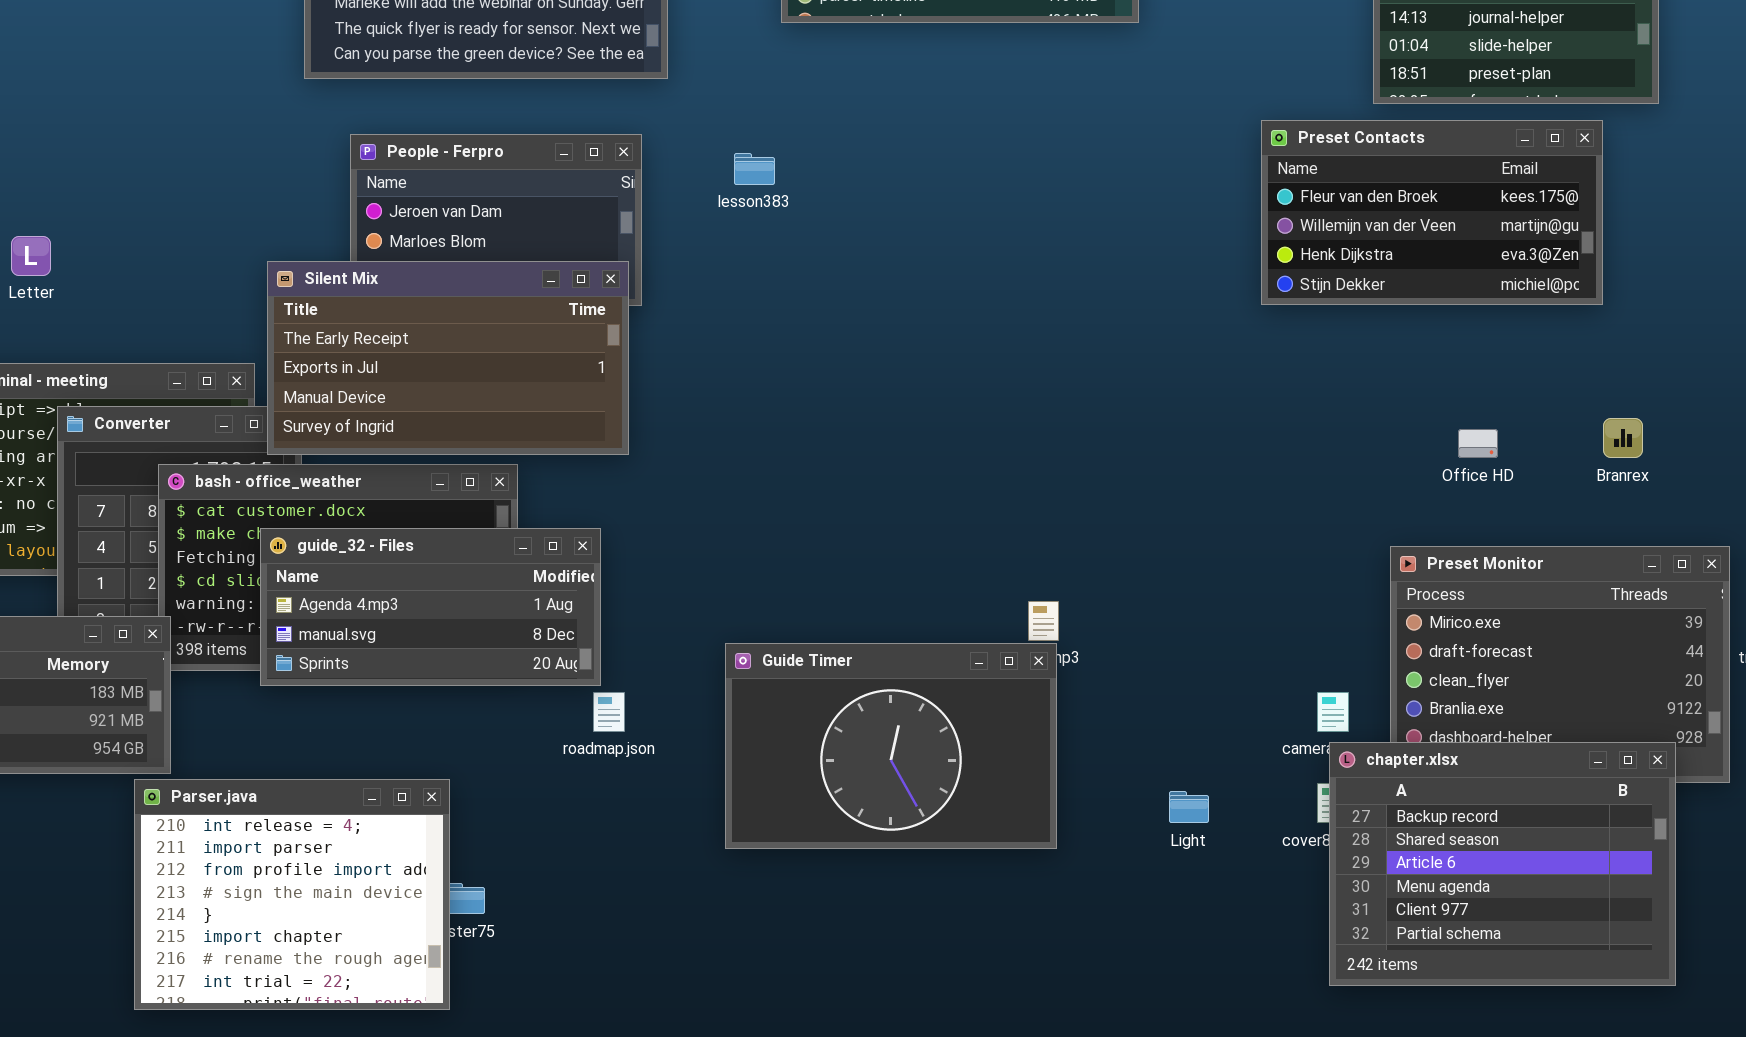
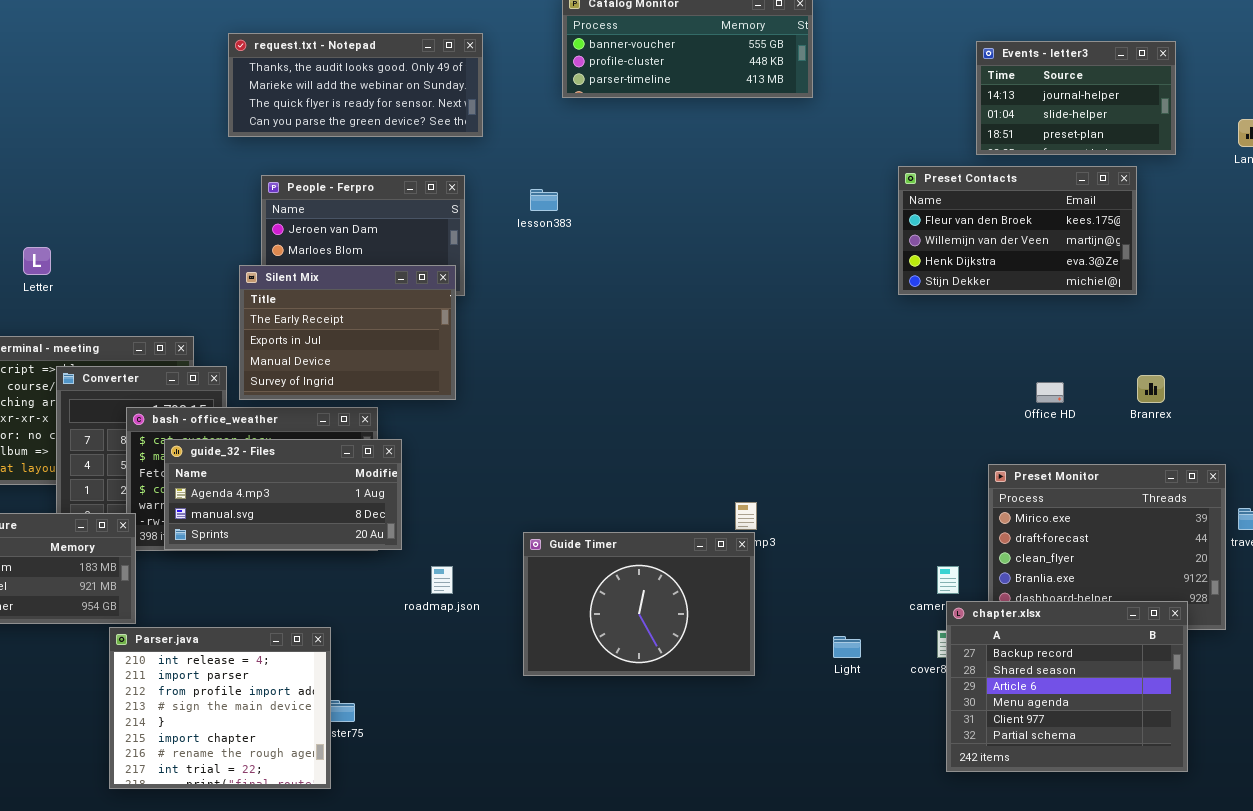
Silent Mix: [267,261,629,455] -> [239,265,456,400], resized
guide_32 - Files: [260,528,601,686] -> [164,439,402,550], moved

